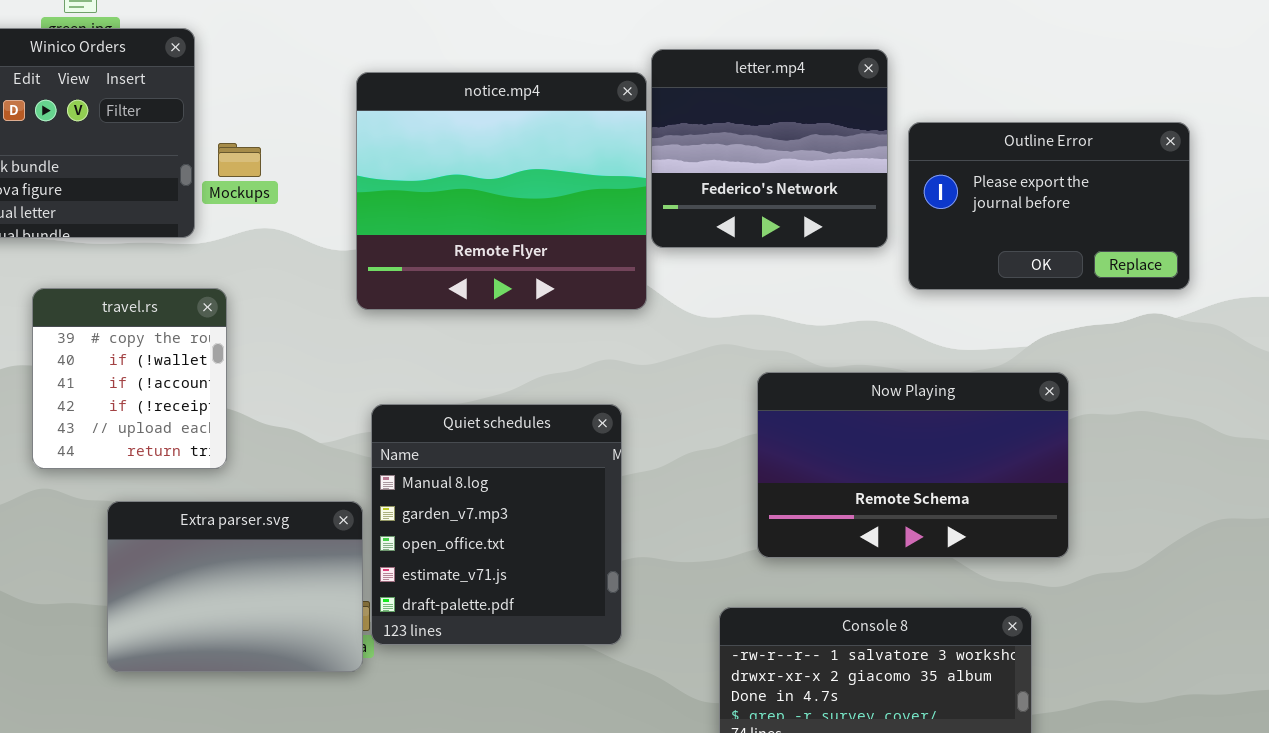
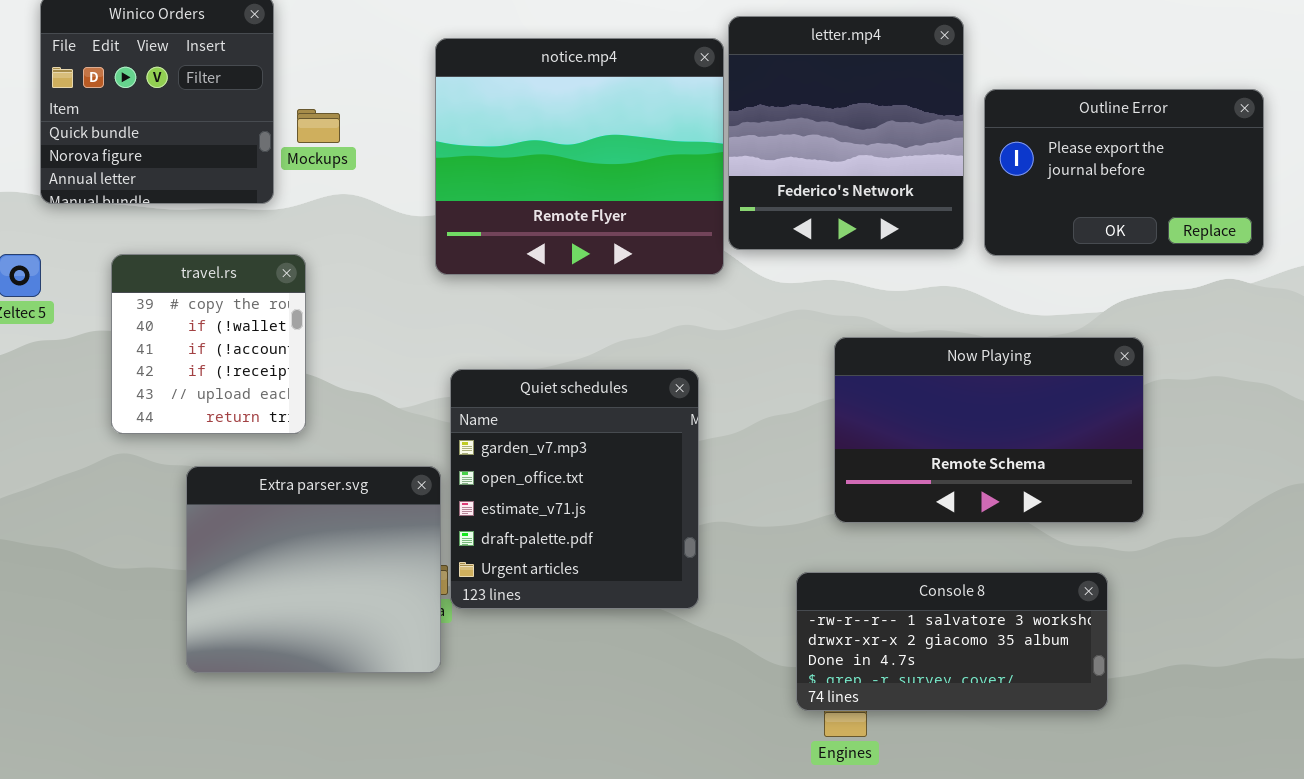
letter.mp4: [651,49,888,248] -> [728,16,964,250], resized
Quiet schedules: [371,404,622,645] -> [450,369,699,609], scrolled down 1 row
Extra parser.svg: [107,501,363,672] -> [186,466,441,673], resized

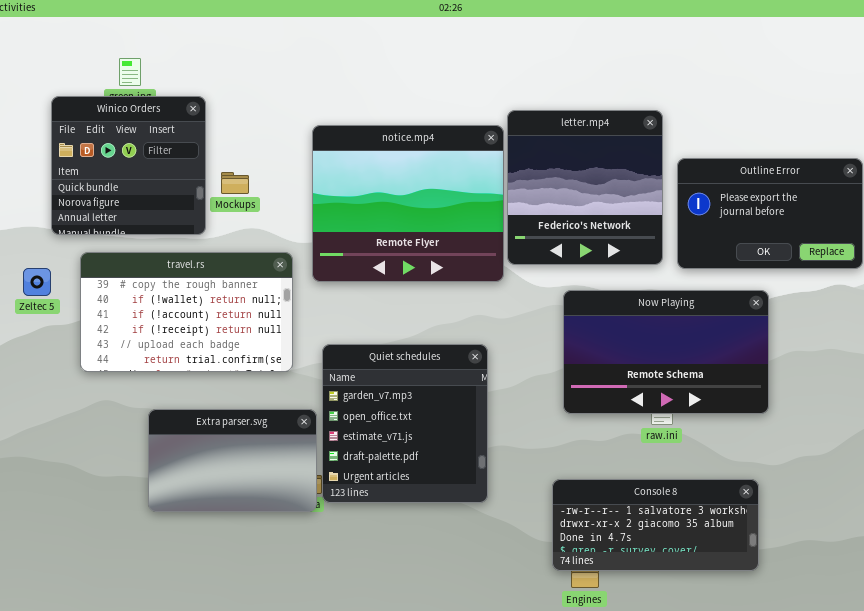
travel.rs: [111,254,306,434] -> [80,252,293,372], moved, resized
Now Playing: [834,337,1144,523] -> [563,290,769,414], moved
Extra parser.svg: [186,466,441,673] -> [148,409,317,512], resized

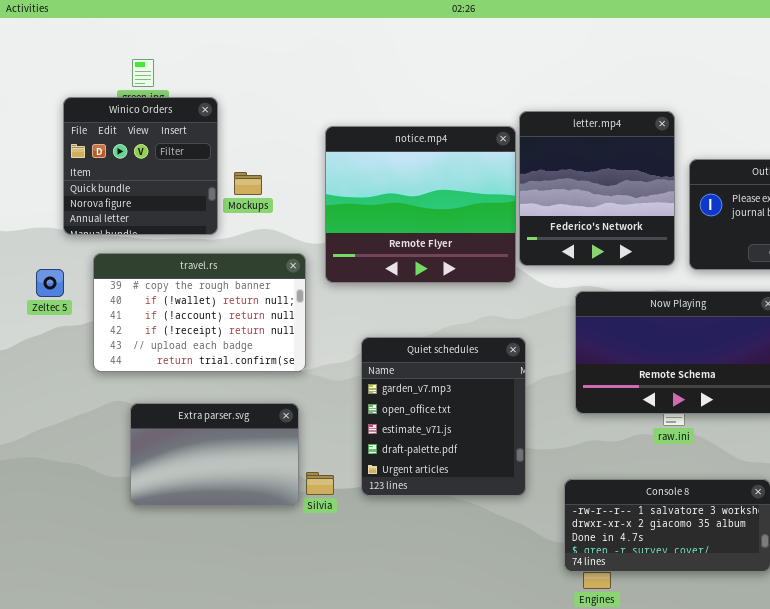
Quiet schedules: [322,344,488,503] -> [361,337,526,496], moved
Extra parser.svg: [148,409,317,512] -> [130,403,299,506], moved

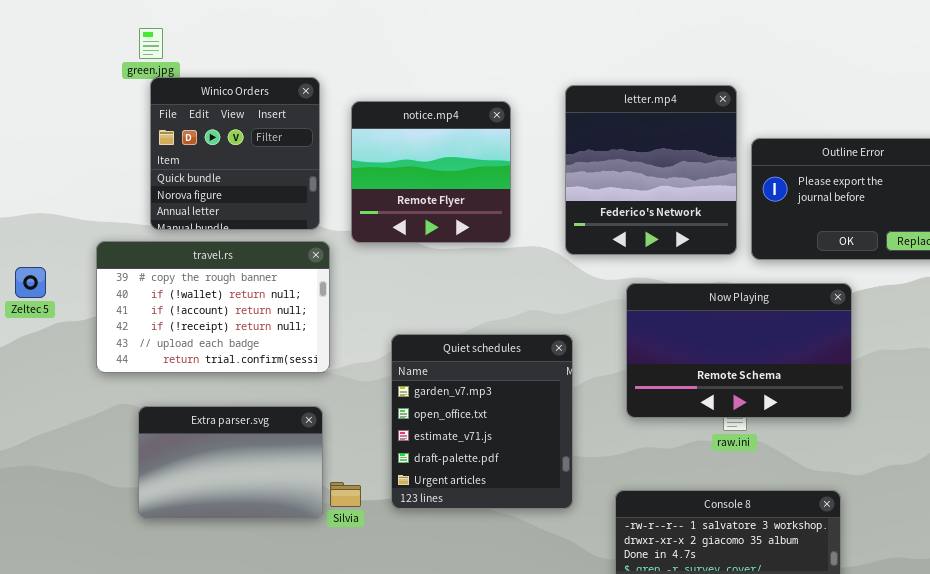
Winico Orders: [63,97,218,235] -> [150,77,320,230], moved
notice.mp4: [325,126,516,283] -> [351,101,511,243], resized
Zeltec 5: [36,269,64,297] -> [15,267,46,298], moved

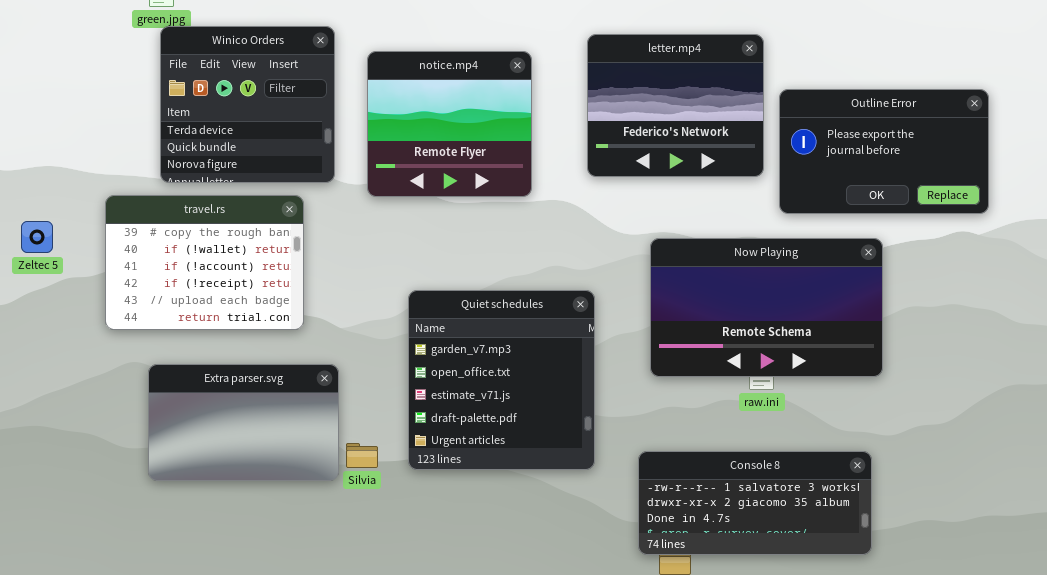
Winico Orders: [150,77,320,230] -> [160,26,335,183], scrolled up 1 row
letter.mp4: [565,85,737,255] -> [587,34,764,177], resized
travel.rs: [96,241,330,373] -> [105,195,304,330], resized

